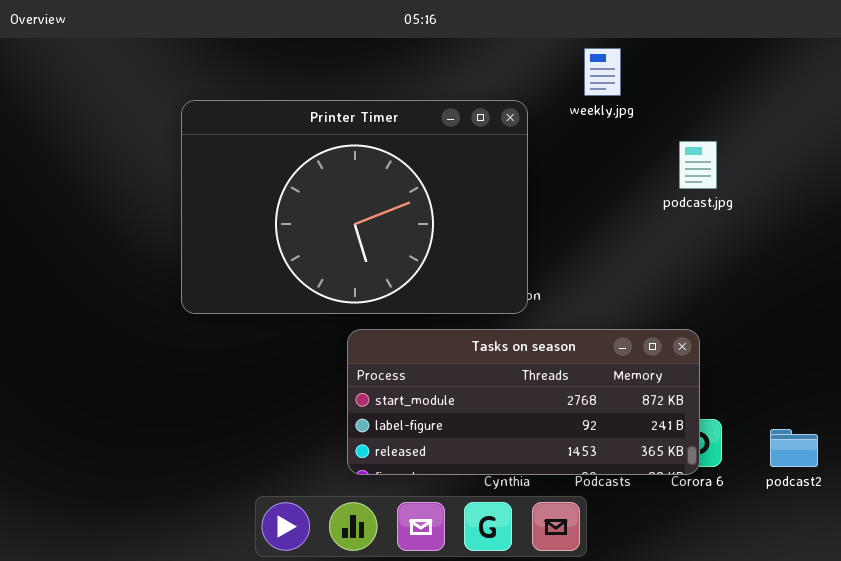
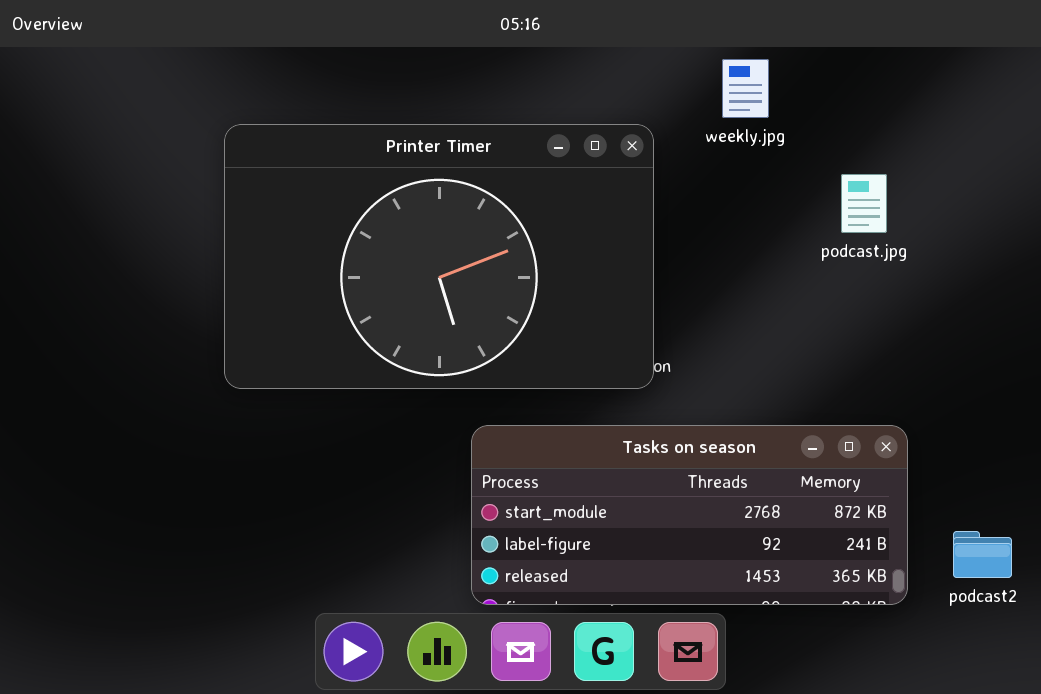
Tasks on season: [347,329,700,475] -> [471,425,908,605], moved

